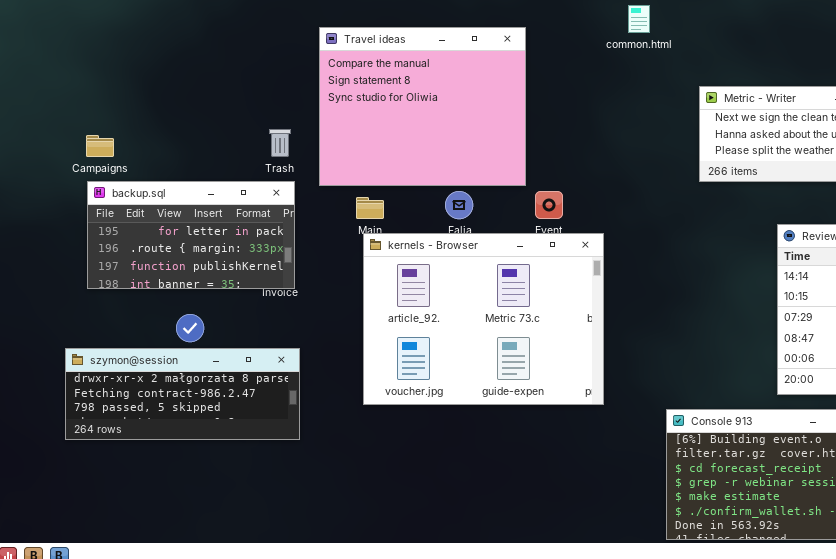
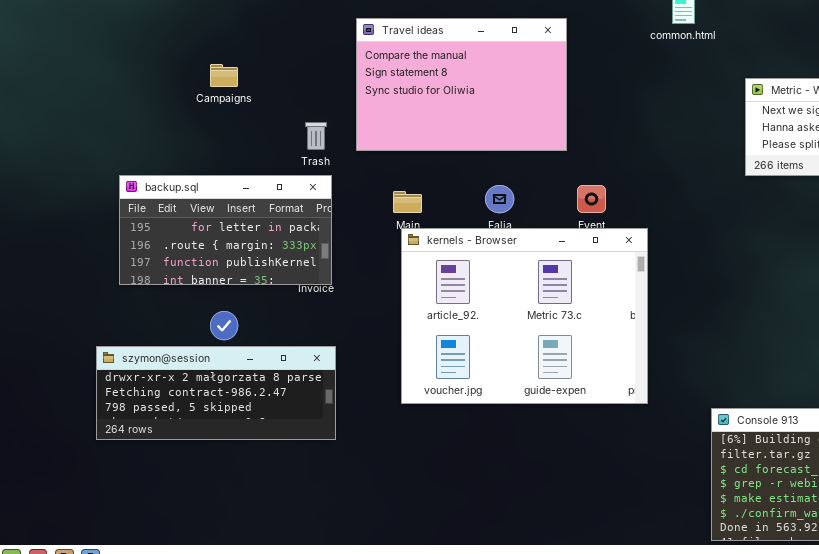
Travel ideas: [319,27,526,186] -> [356,18,567,151], resized
Campaigns: [86,135,114,157] -> [210,64,238,87], moved

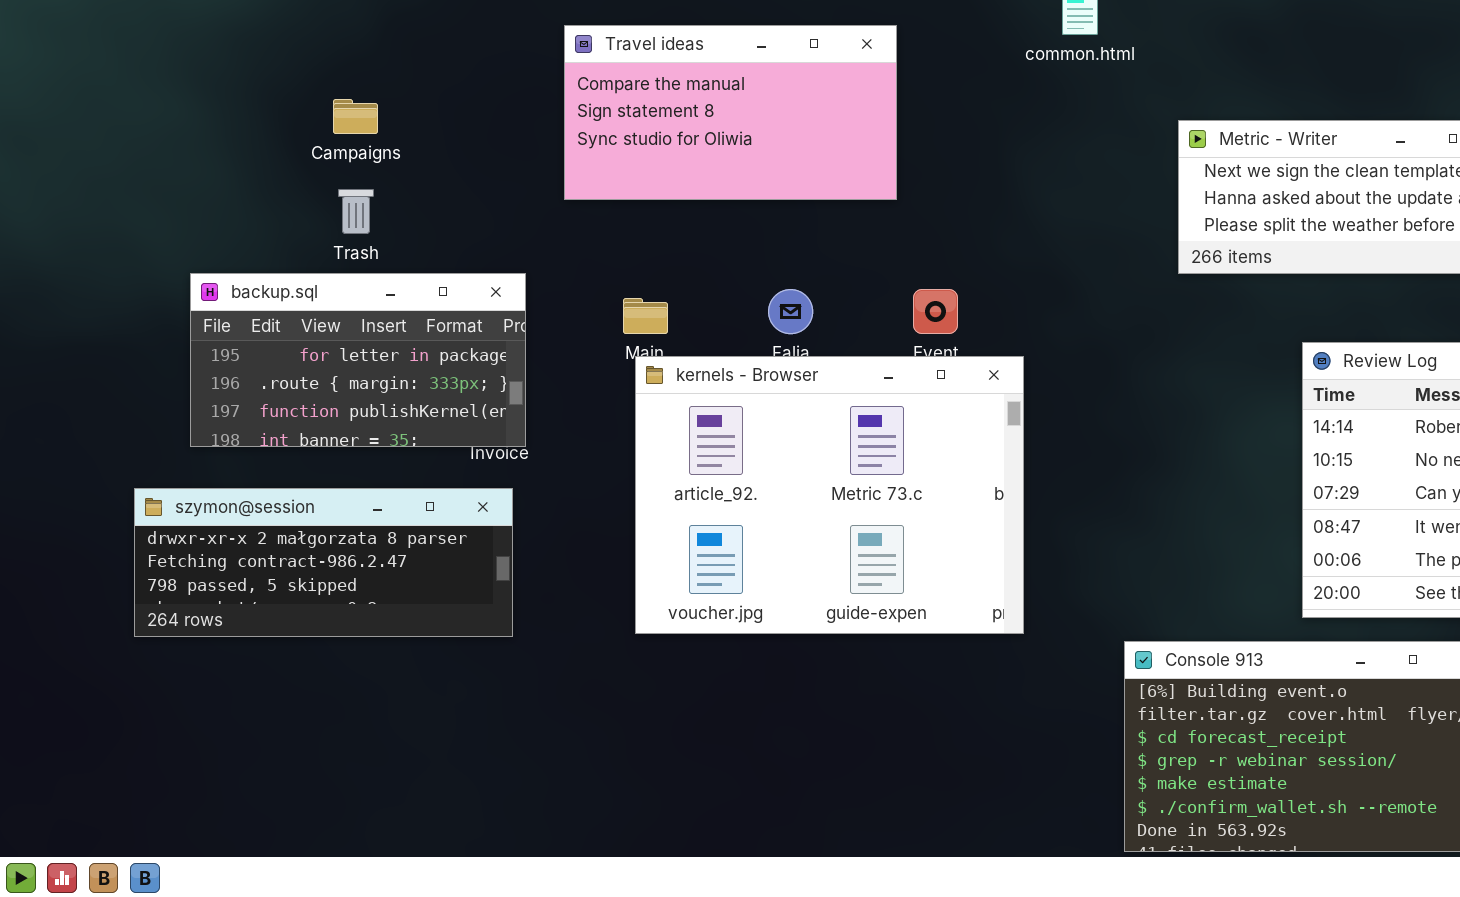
Travel ideas: [356,18,567,151] -> [564,25,897,200], resized
Trash: [305,122,327,150] -> [338,189,374,234], moved
szymon@session: [96,346,336,440] -> [134,488,513,637], moved

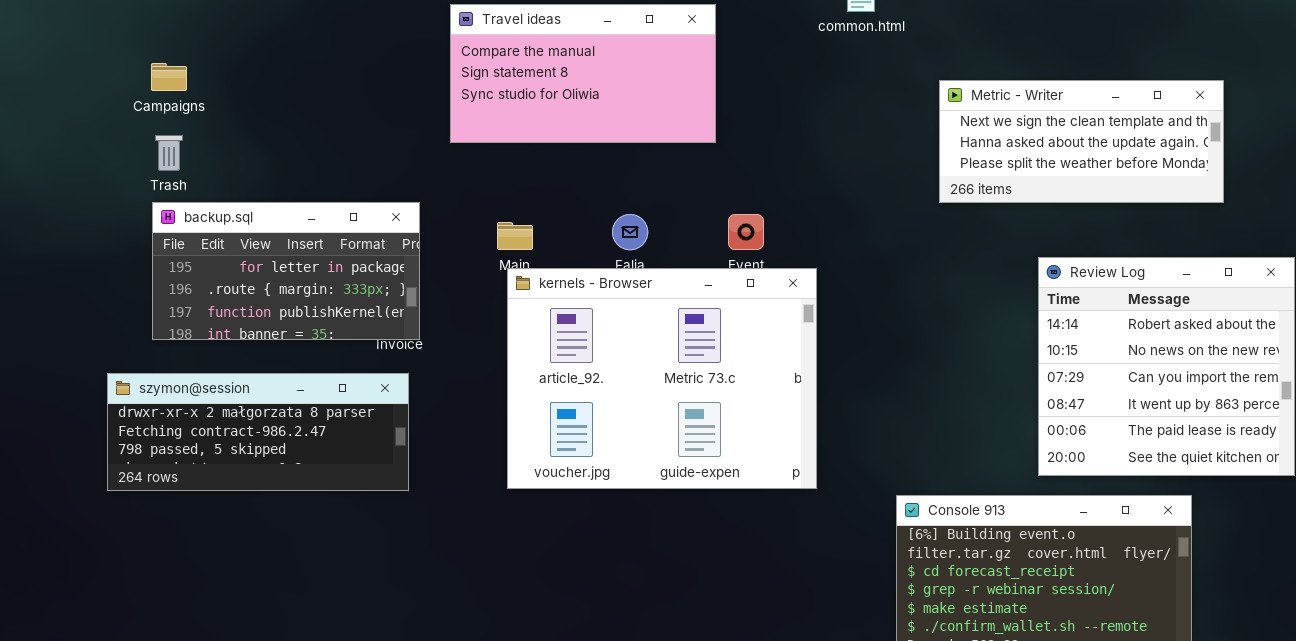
Campaigns: [333,99,378,134] -> [151,63,187,91], moved
Trash: [338,189,374,234] -> [155,135,183,171], moved

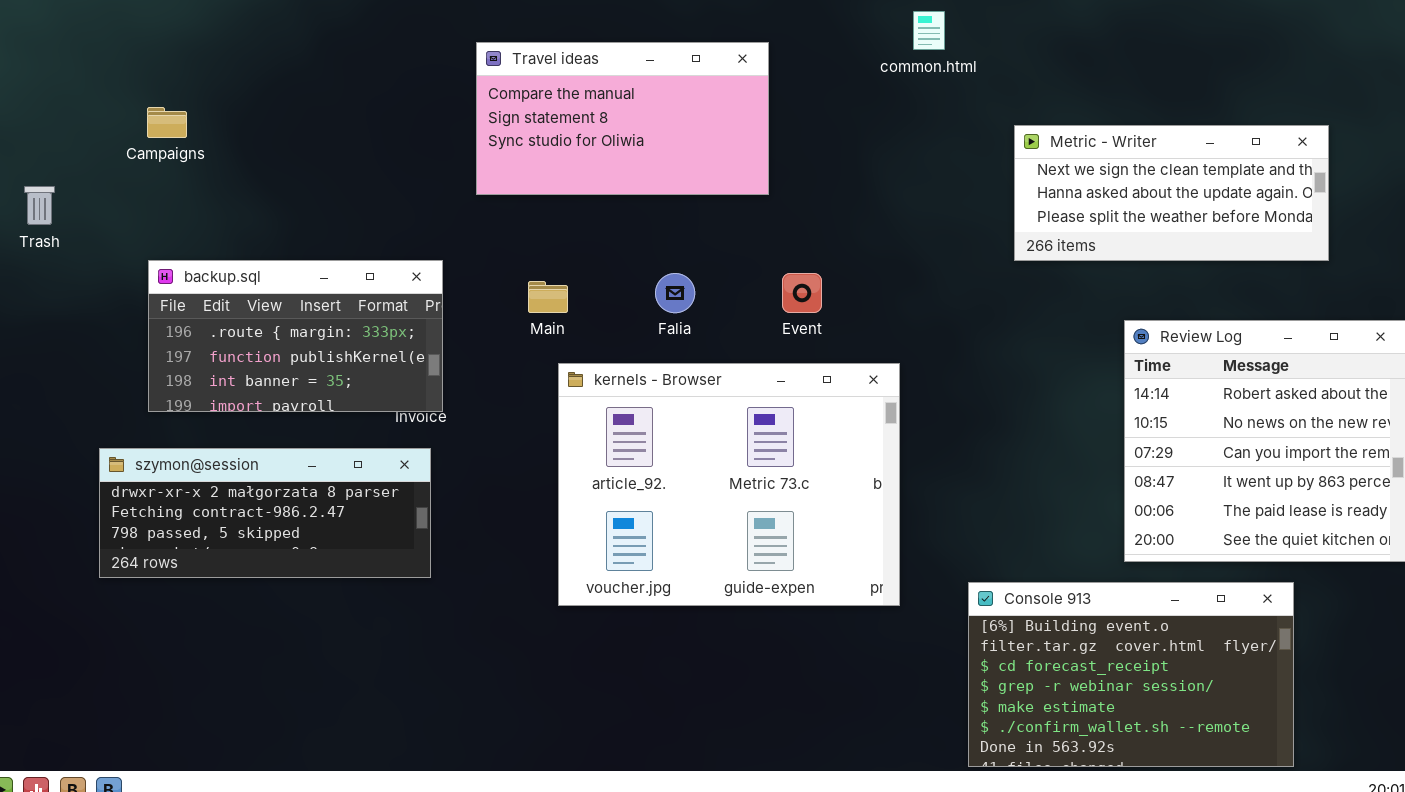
Trash: [155,135,183,171] -> [24,186,55,225], moved
backup.sql: [152,202,420,340] -> [148,260,443,412], scrolled down 1 row
kernels - Browser: [507,268,817,489] -> [558,363,900,606], moved

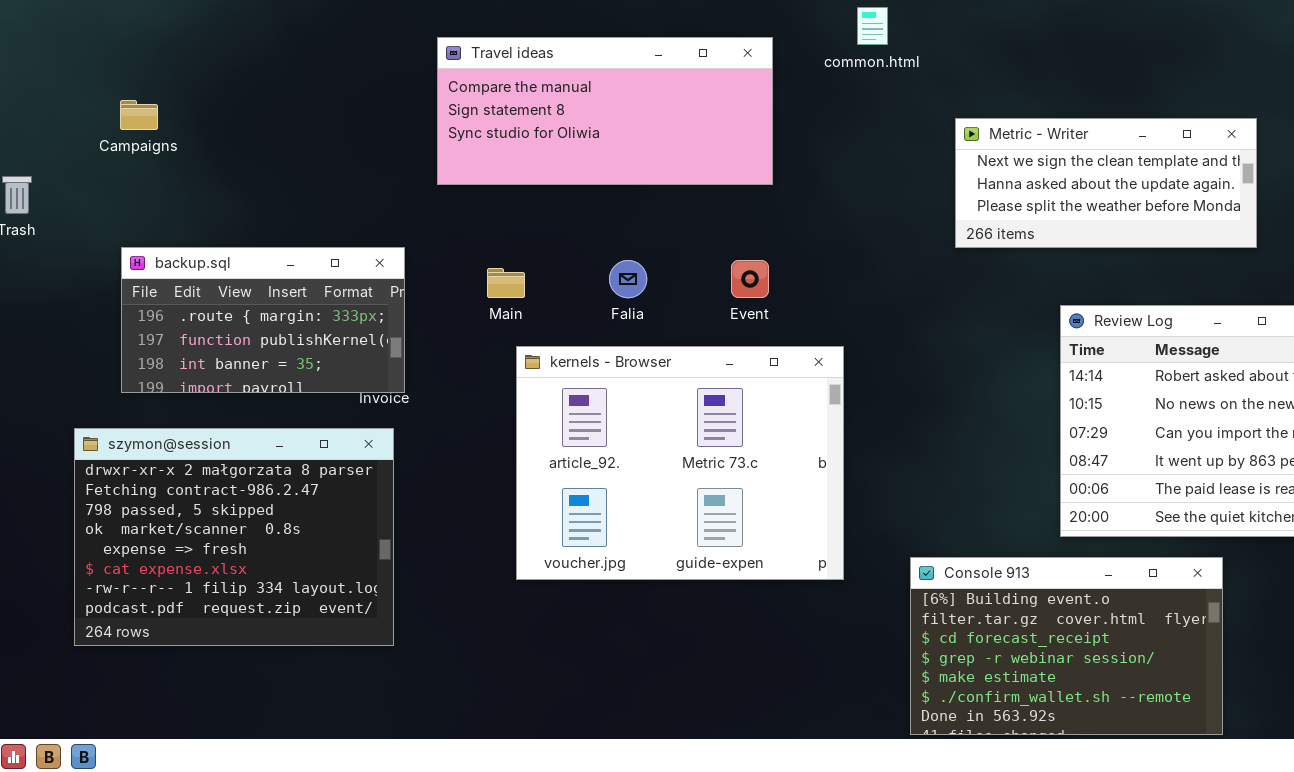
Travel ideas: [476,42,769,195] -> [437,37,773,185], resized
szymon@session: [99,448,431,578] -> [74,428,394,646], resized

